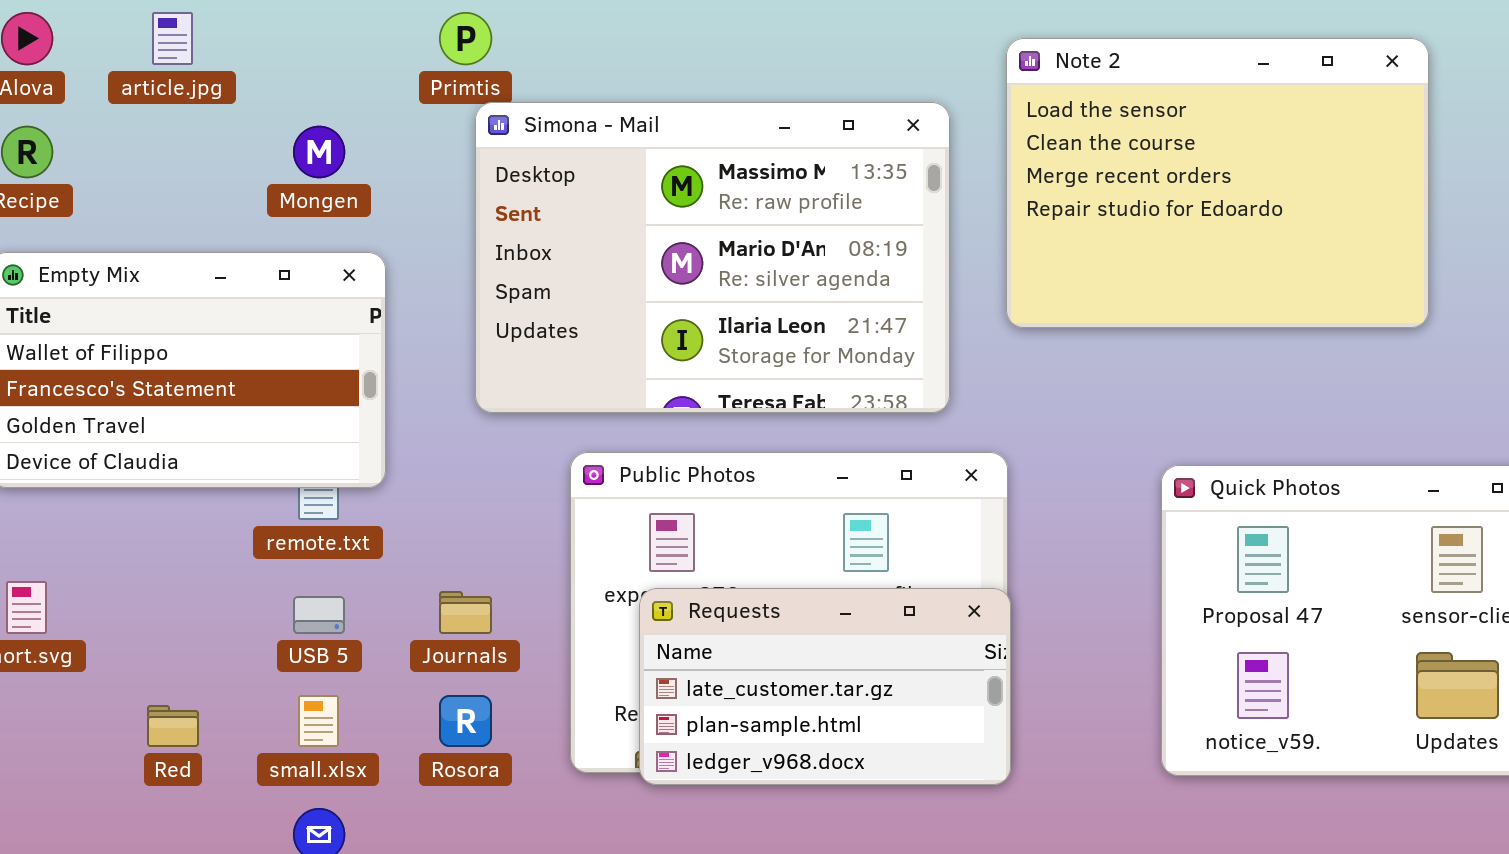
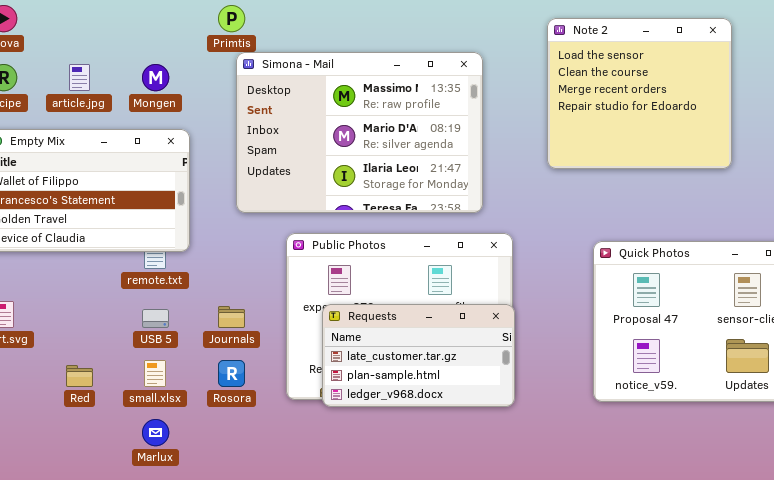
article.jpg: [152,12,193,65] -> [69,64,90,91], moved
Note 2: [1006,38,1429,328] -> [547,18,732,169], resized

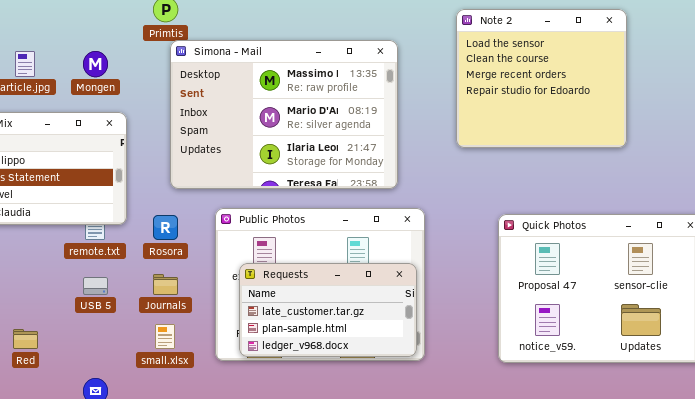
Requests: [322,304,515,407] -> [239,263,417,357], moved
small.xlsx: [144,360,166,387] -> [155,324,175,349], moved
Rosora: [218,360,245,387] -> [153,215,178,240], moved

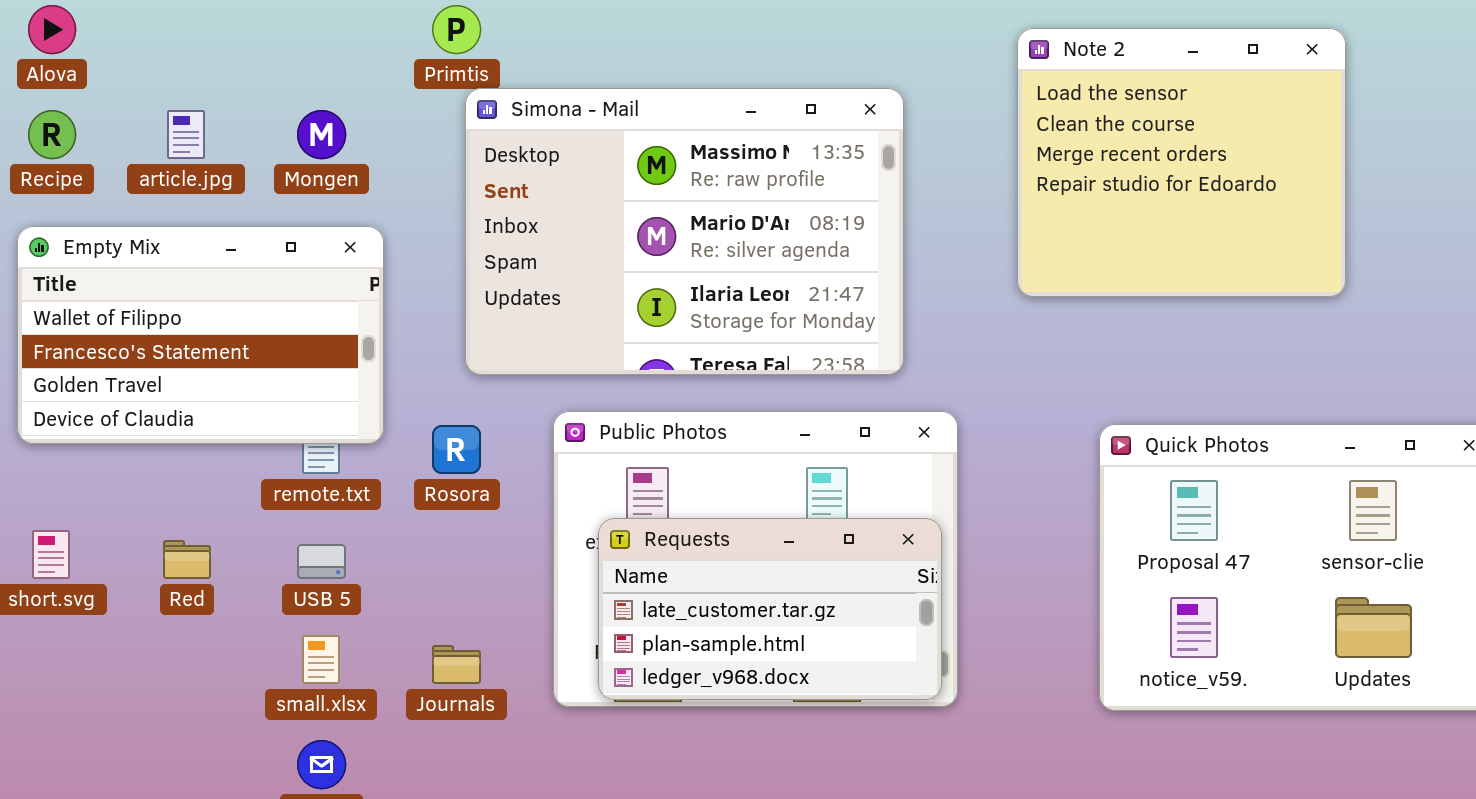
Journals: [153,274,178,295] -> [432,645,481,684], moved
small.xlsx: [155,324,175,349] -> [302,635,340,684], moved
Red: [13,329,38,349] -> [163,540,211,579], moved

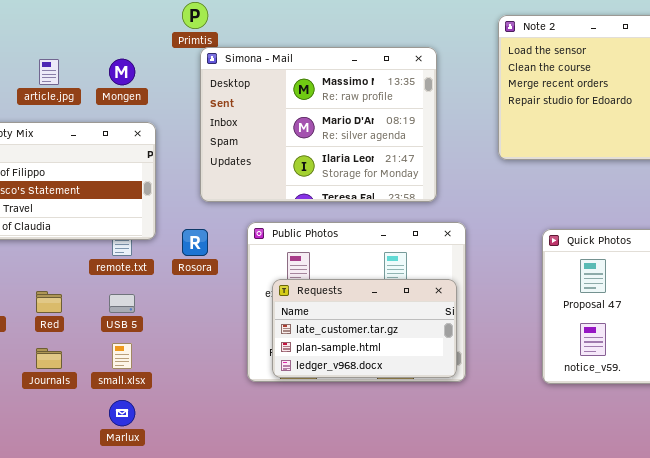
Journals: [432,645,481,684] -> [36,348,62,369], moved

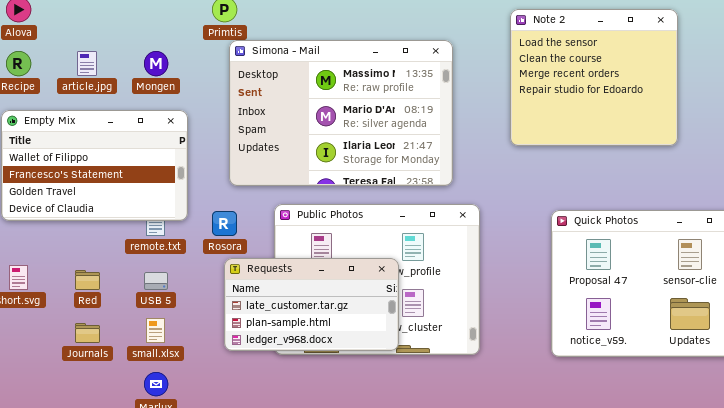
Requests: [272,279,457,378] -> [224,258,399,351], moved

